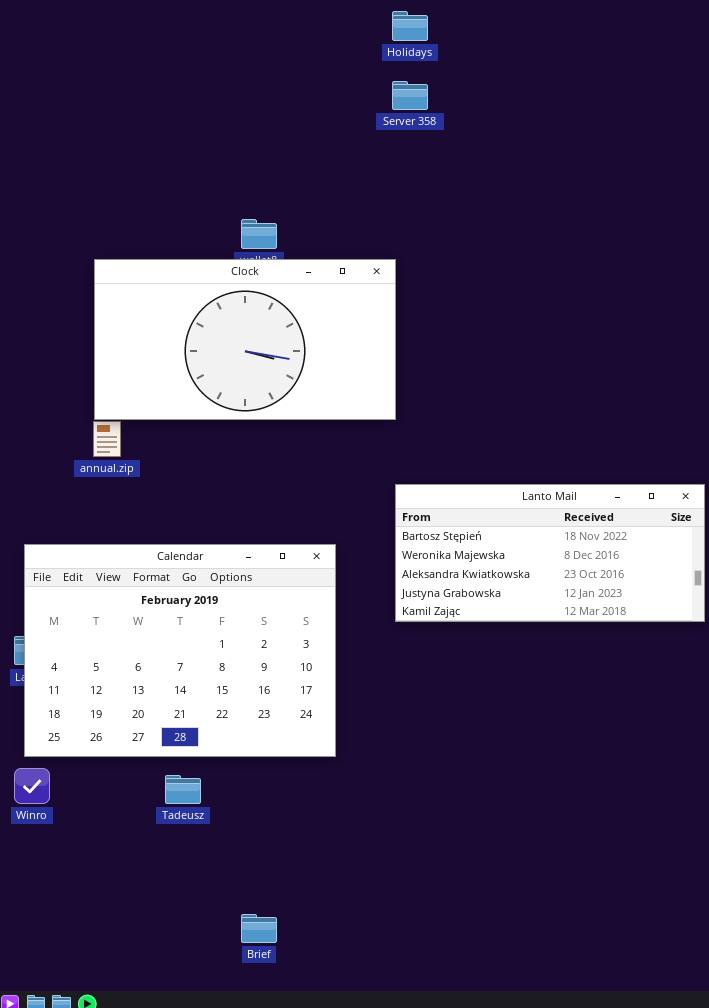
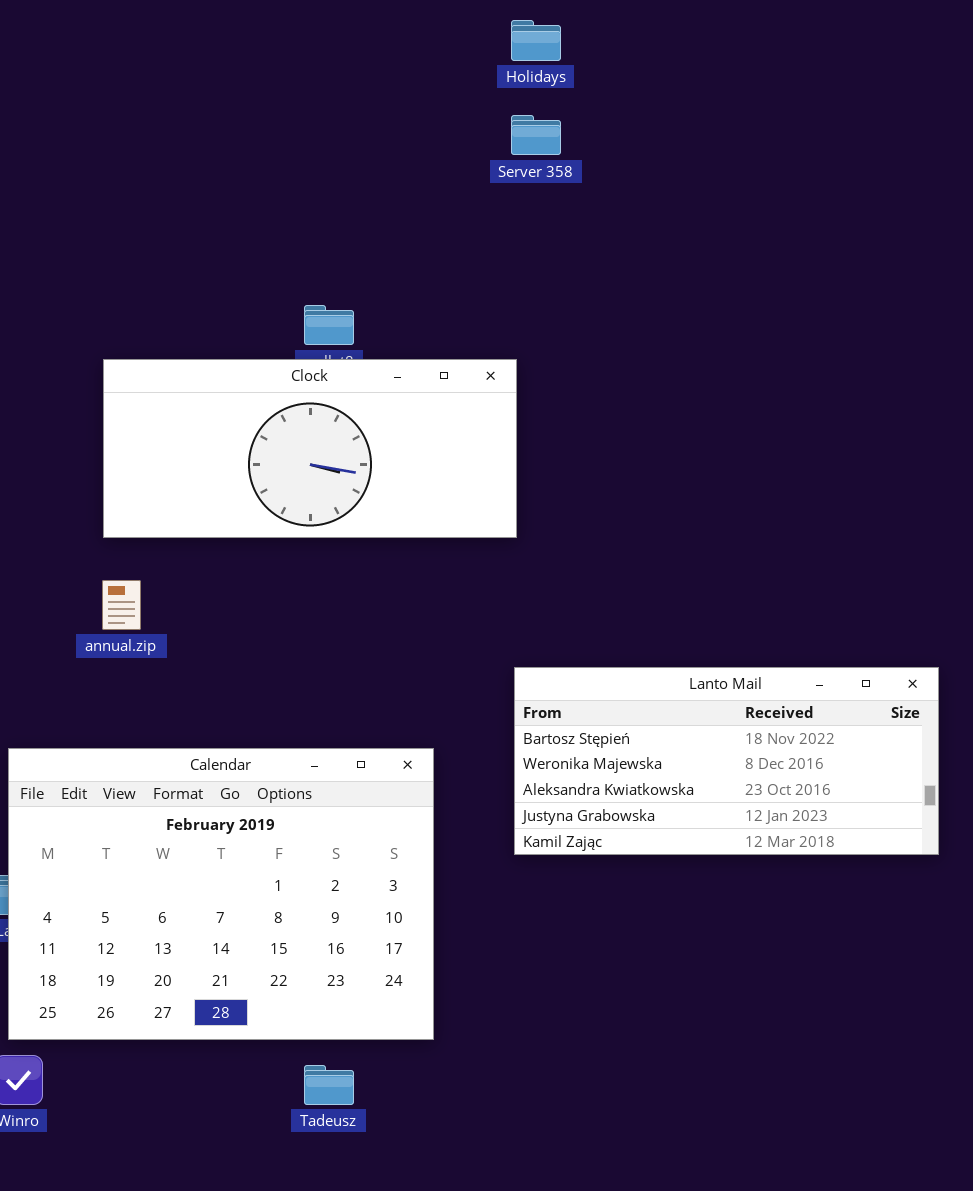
Clock: [94,259,396,420] -> [103,359,517,538], resized
Tadeusz: [165,775,201,804] -> [304,1065,354,1105], moved

